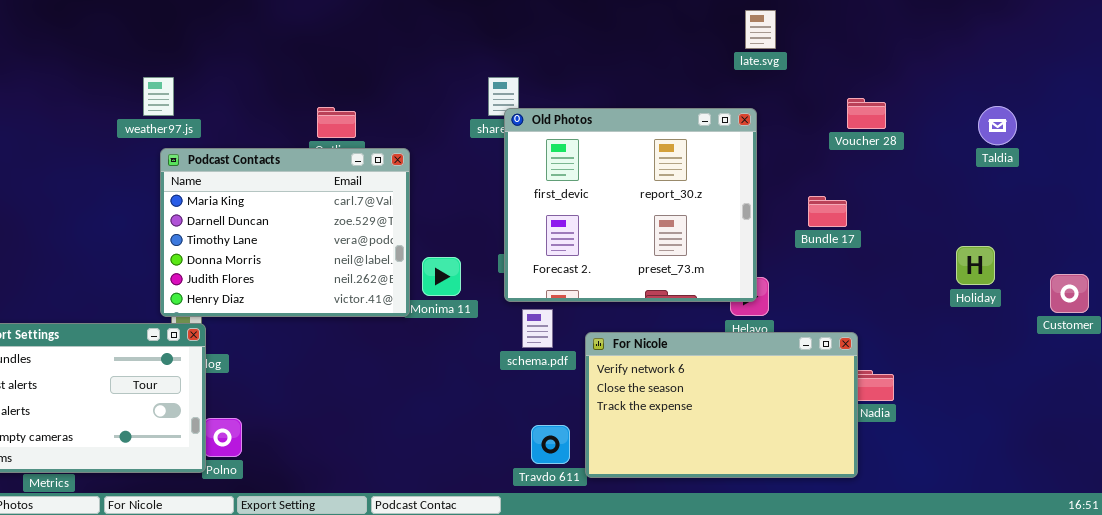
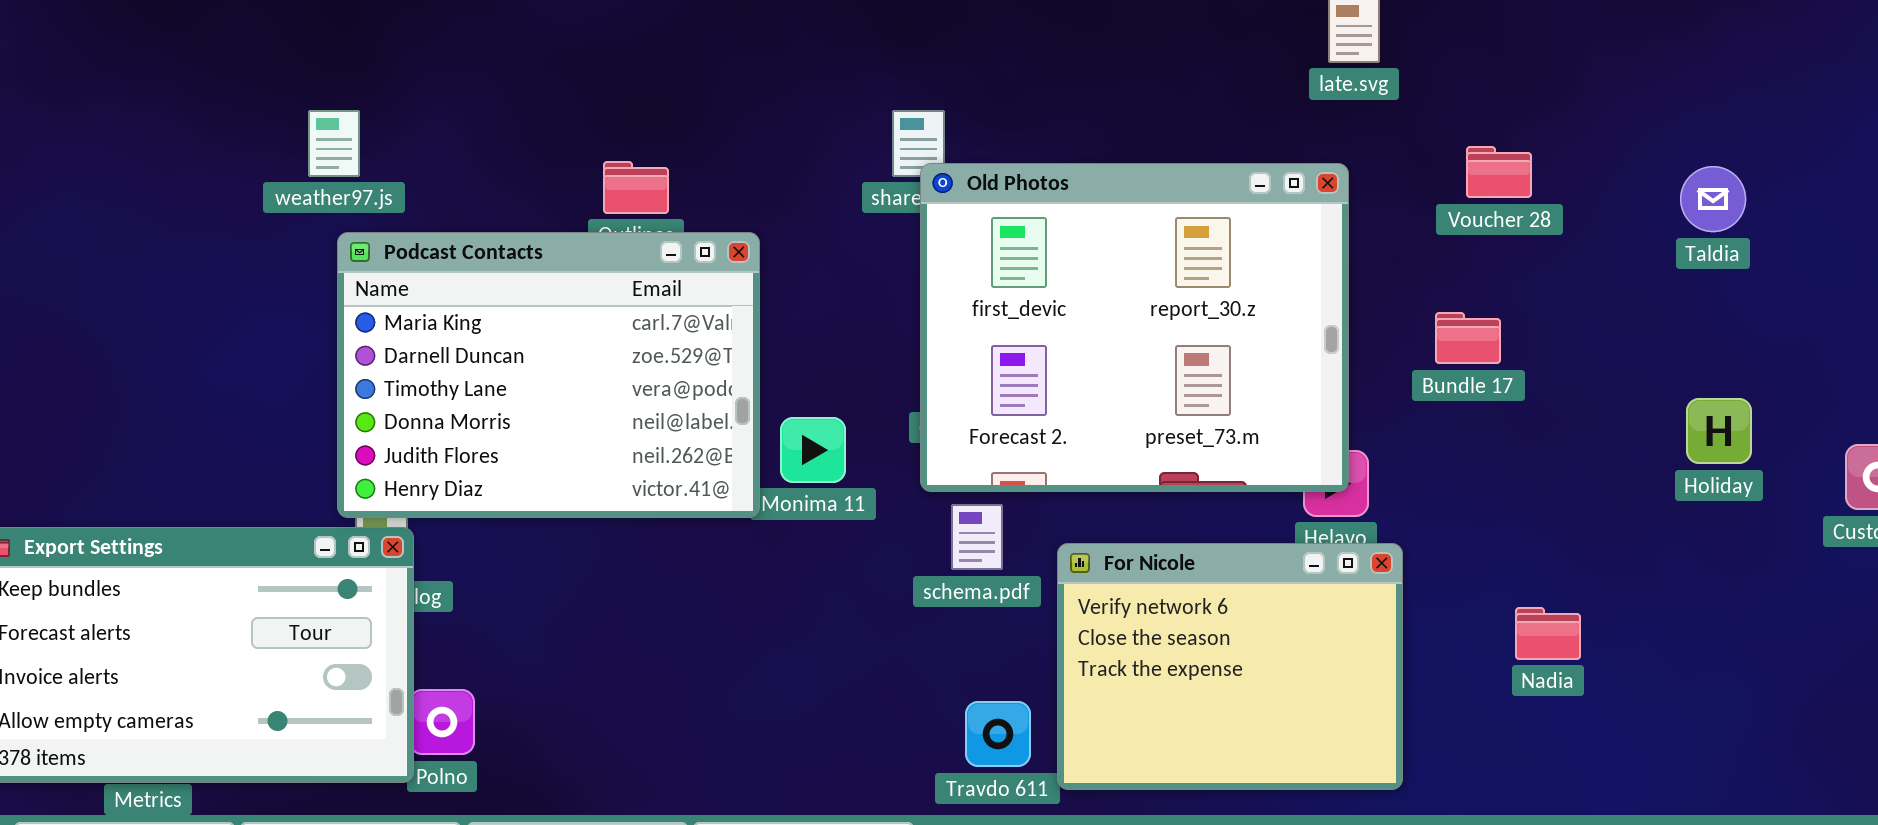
Voucher 28: [847,98,886,129] -> [1466,146,1532,198], moved
Taldia: [978,106,1017,145] -> [1680,166,1746,232], moved
For Nicole: [585,332,858,478] -> [1057,543,1403,790], resized

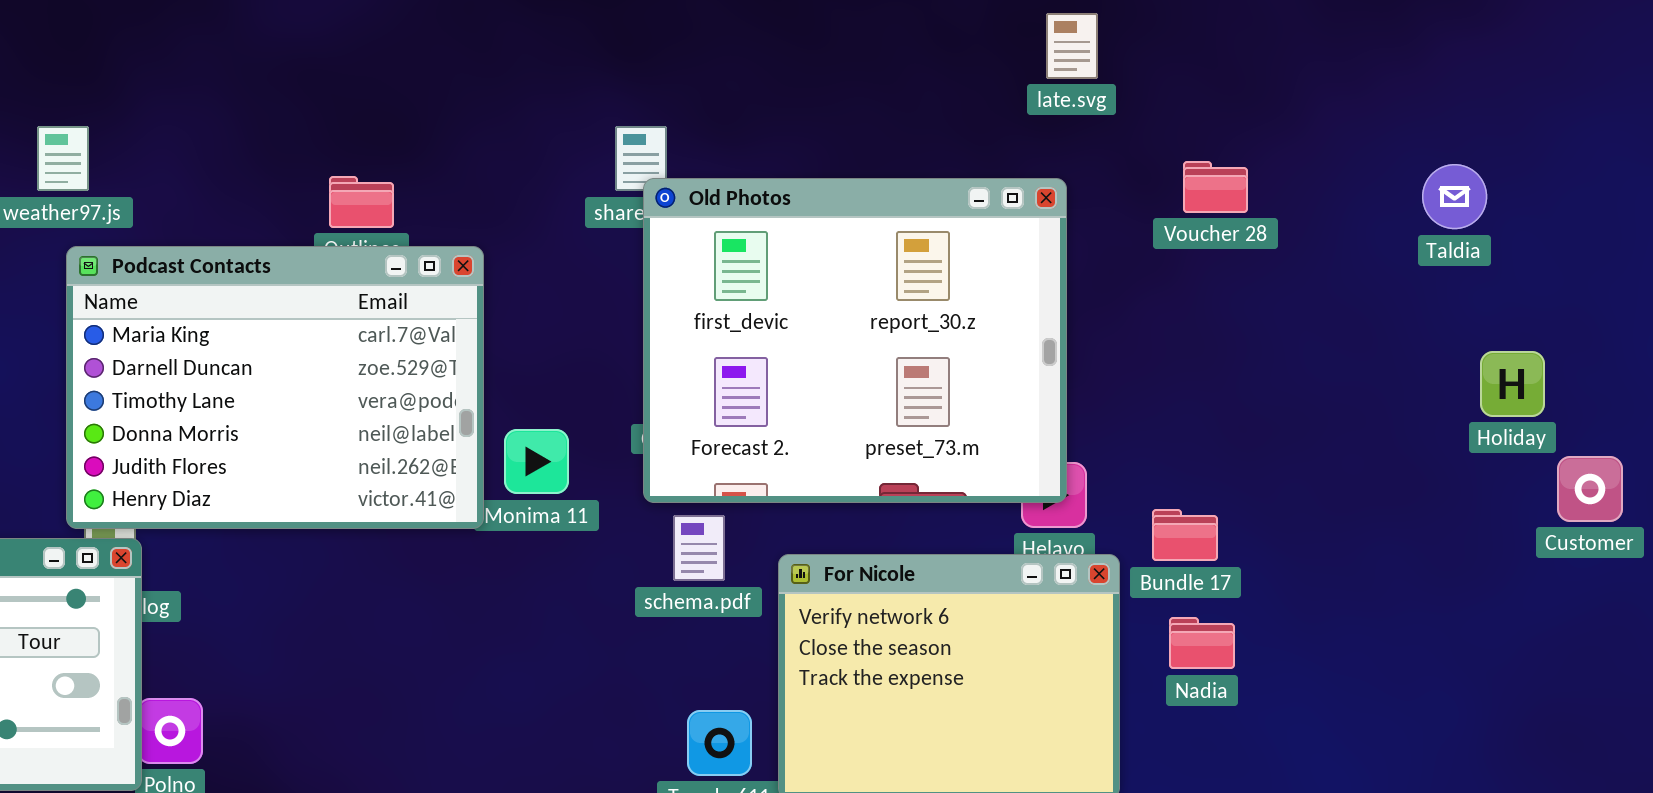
Taldia: [1680,166,1746,232] -> [1422,164,1487,229], moved
Bundle 17: [1435,312,1501,364] -> [1152,509,1218,561], moved
Holiday: [1686,398,1752,464] -> [1480,351,1545,417], moved
Nadia: [1515,607,1581,660] -> [1169,617,1235,669], moved

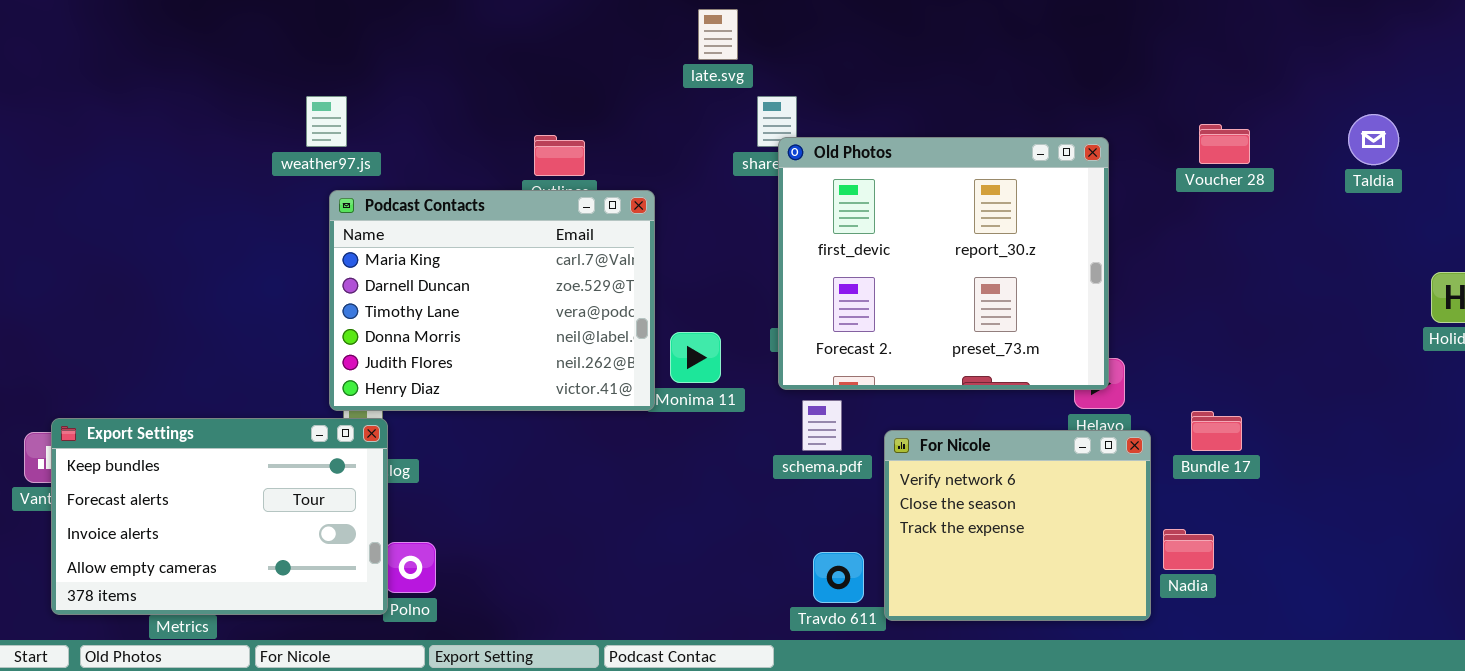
late.svg: [1046,13,1098,79] -> [698,9,738,60], moved
Taldia: [1422,164,1487,229] -> [1348,114,1399,165], moved
Bundle 17: [1152,509,1218,561] -> [1191,411,1242,451], moved
Nadia: [1169,617,1235,669] -> [1163,529,1214,570], moved

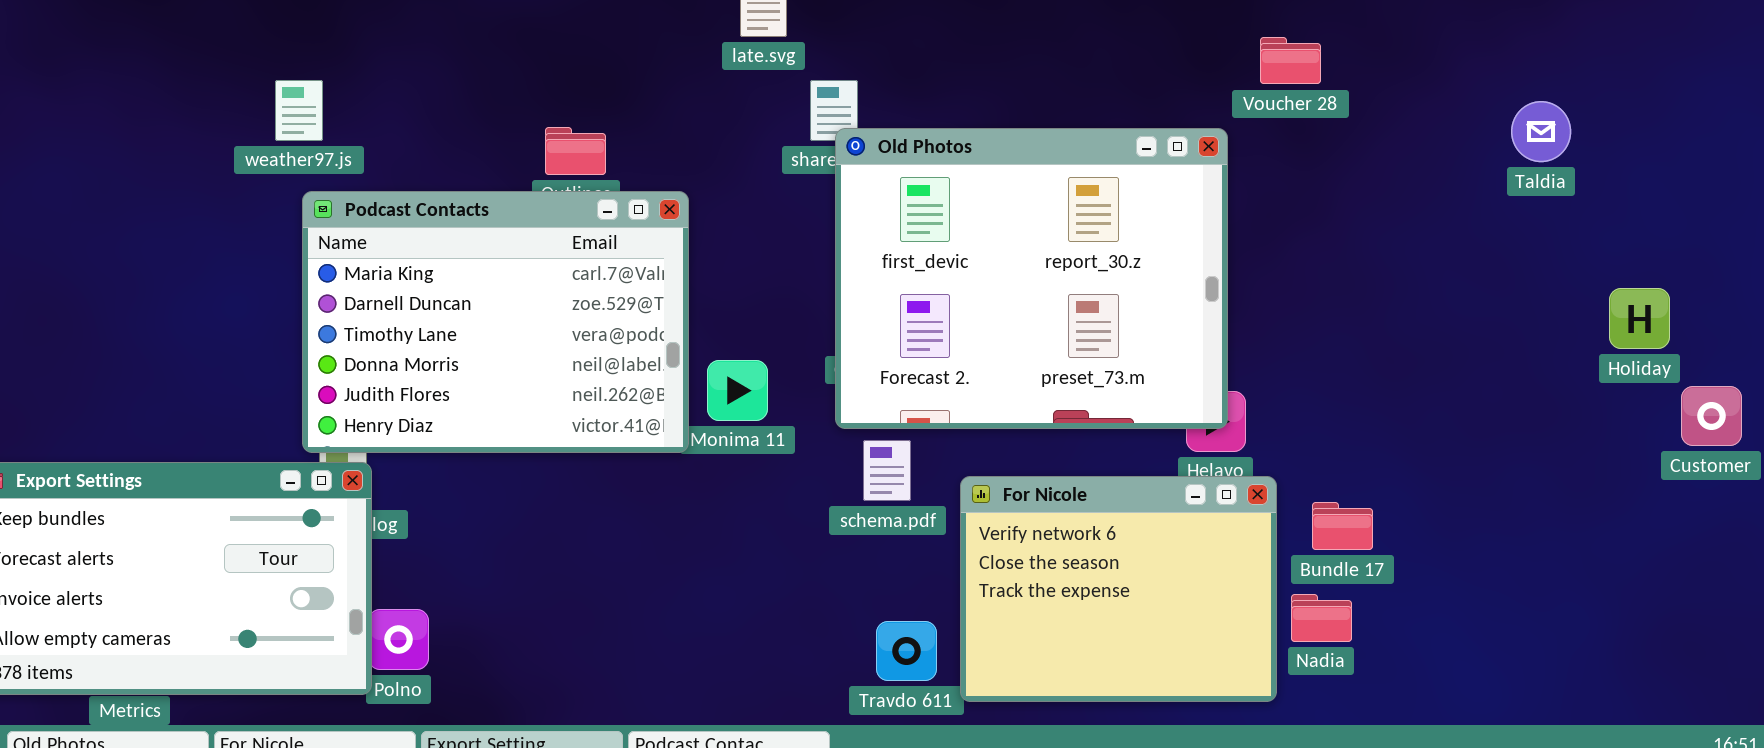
Voucher 28: [1199,124,1250,164] -> [1260,37,1321,84], moved
Bundle 17: [1191,411,1242,451] -> [1312,502,1373,550], moved

